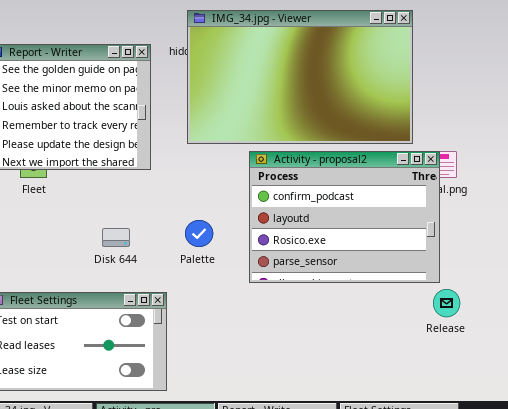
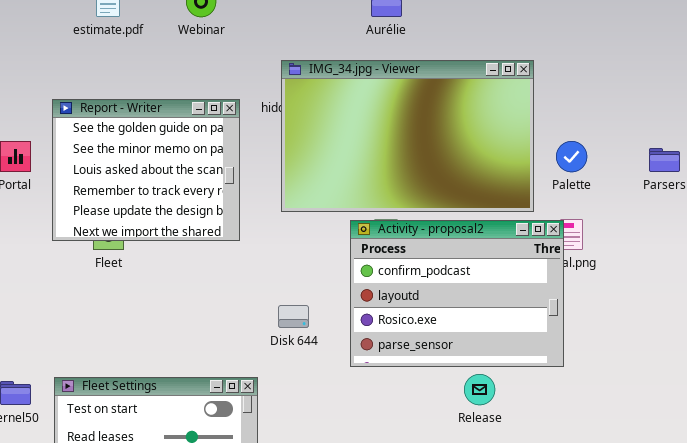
Palette: [185,220,213,247] -> [556,141,587,172], moved
Disk 644: [102,228,130,247] -> [278,305,309,328], moved
Release: [433,289,460,317] -> [464,374,495,405], moved

